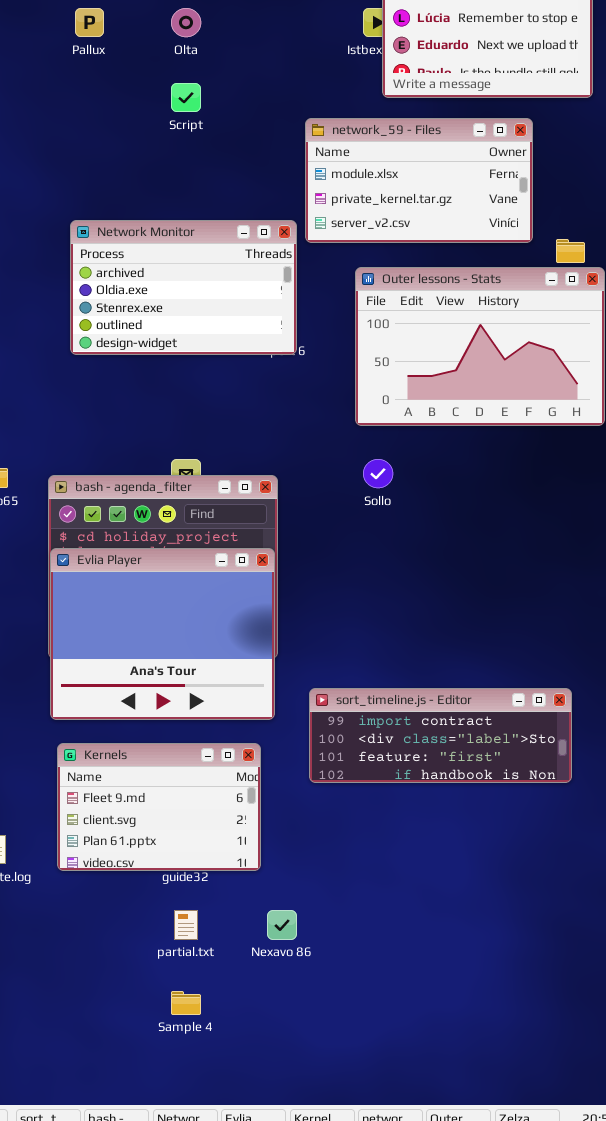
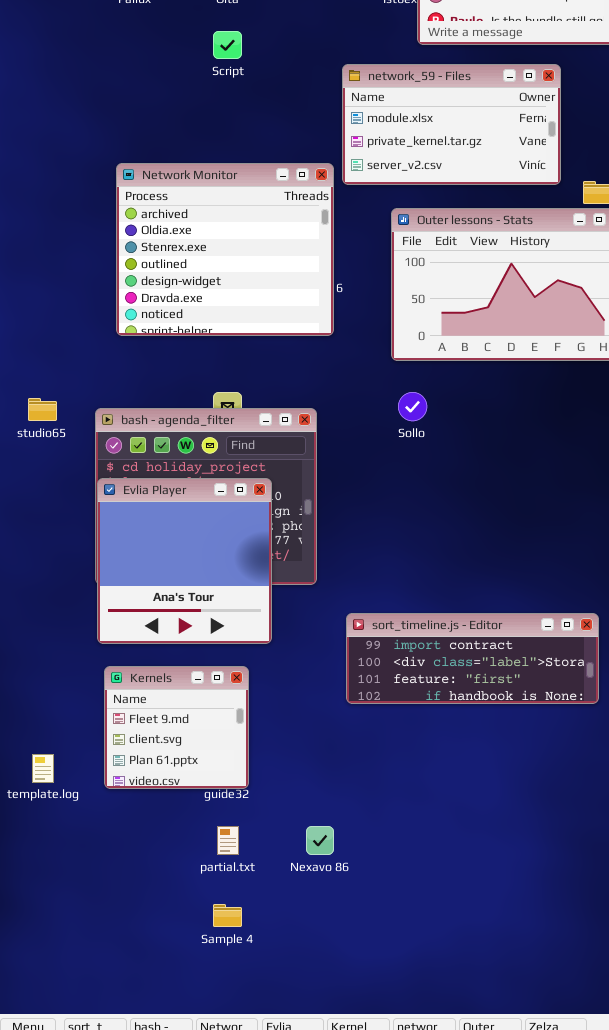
Network Monitor: [70,220,297,355] -> [116,163,334,336], resized
Evlia Player: [50,548,275,720] -> [97,478,272,644], resized
Kernels: [57,743,261,871] -> [104,666,249,789], resized

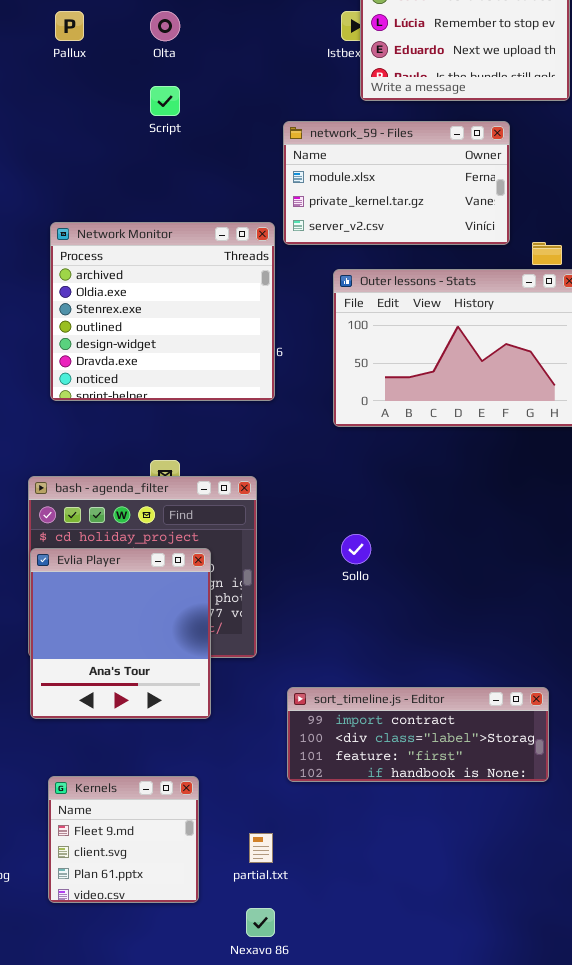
Sollo: [398,392,427,421] -> [341,534,371,564], moved
Kernels: [104,666,249,789] -> [48,776,199,903], moved
partial.txt: [217,826,239,855] -> [249,833,273,863], moved

